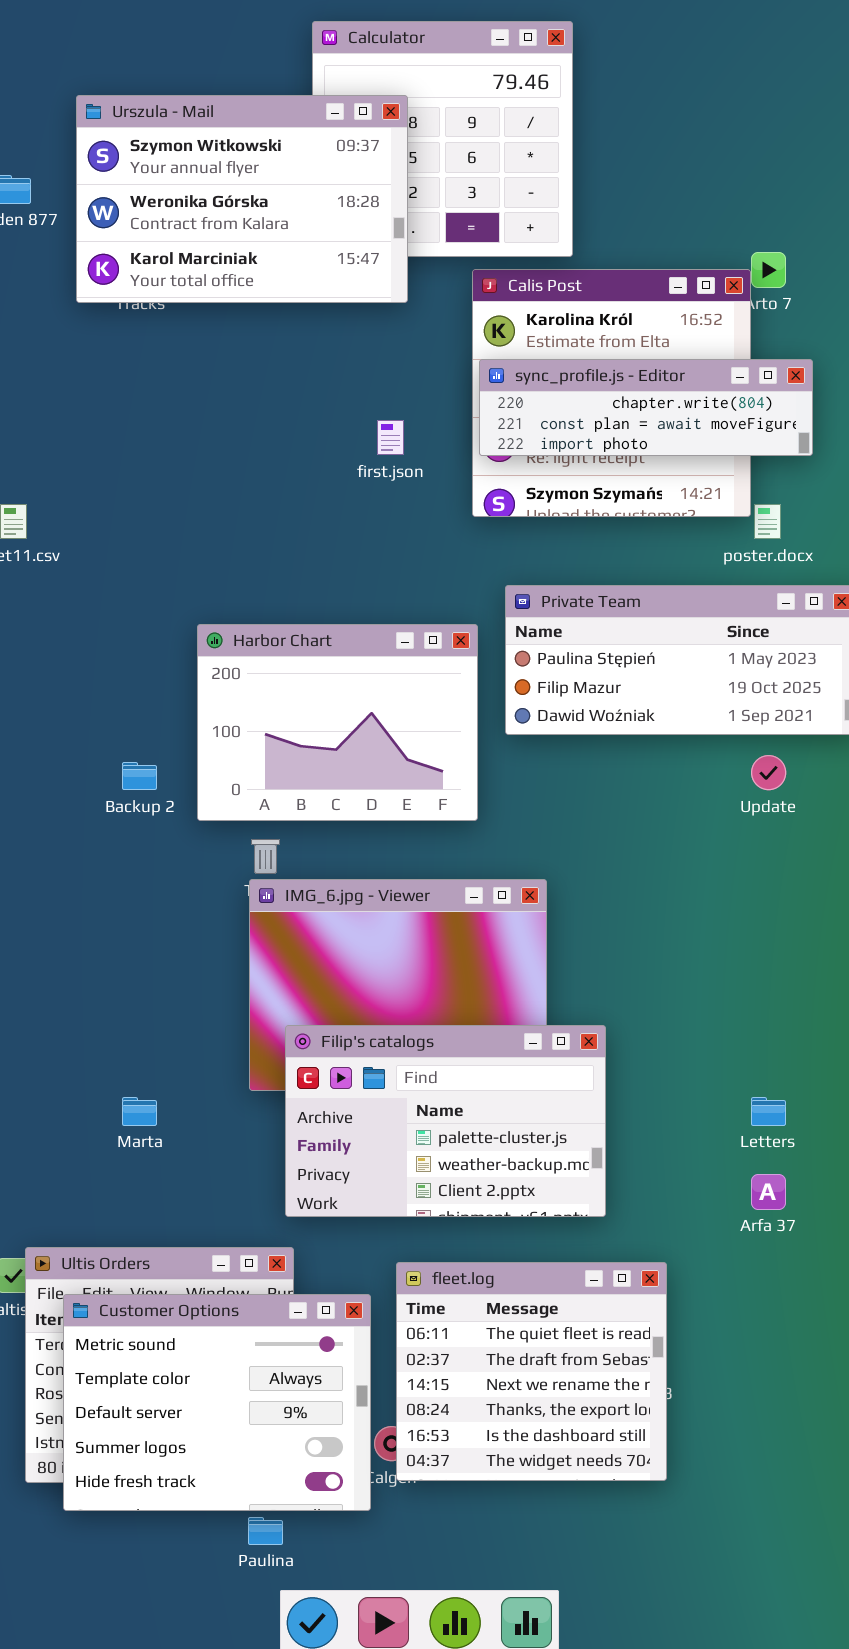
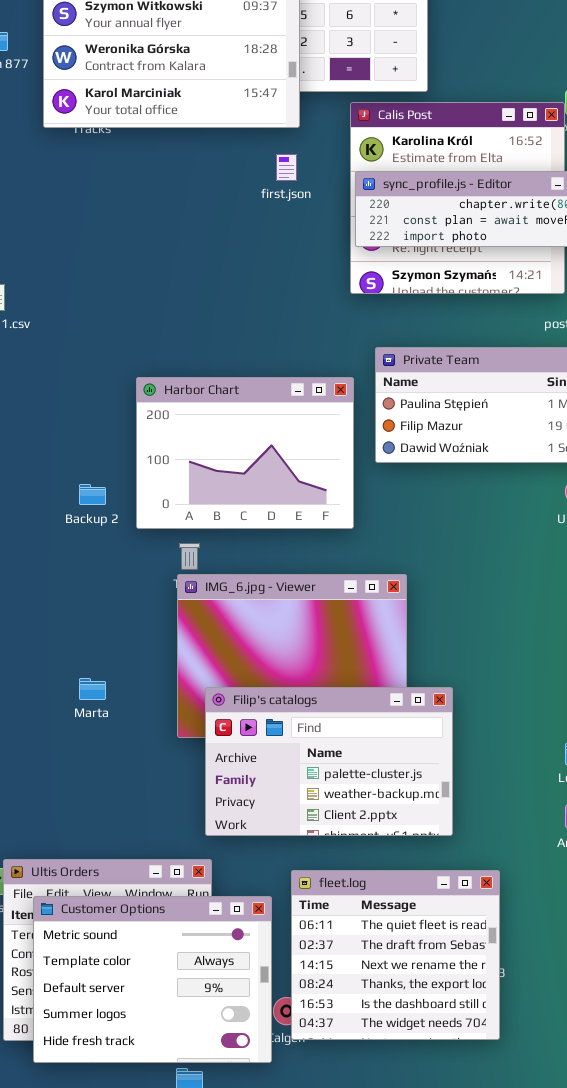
first.json: [377,420,404,455] -> [276,154,297,181], moved
Marta: [122,1097,157,1126] -> [79,678,106,700], moved

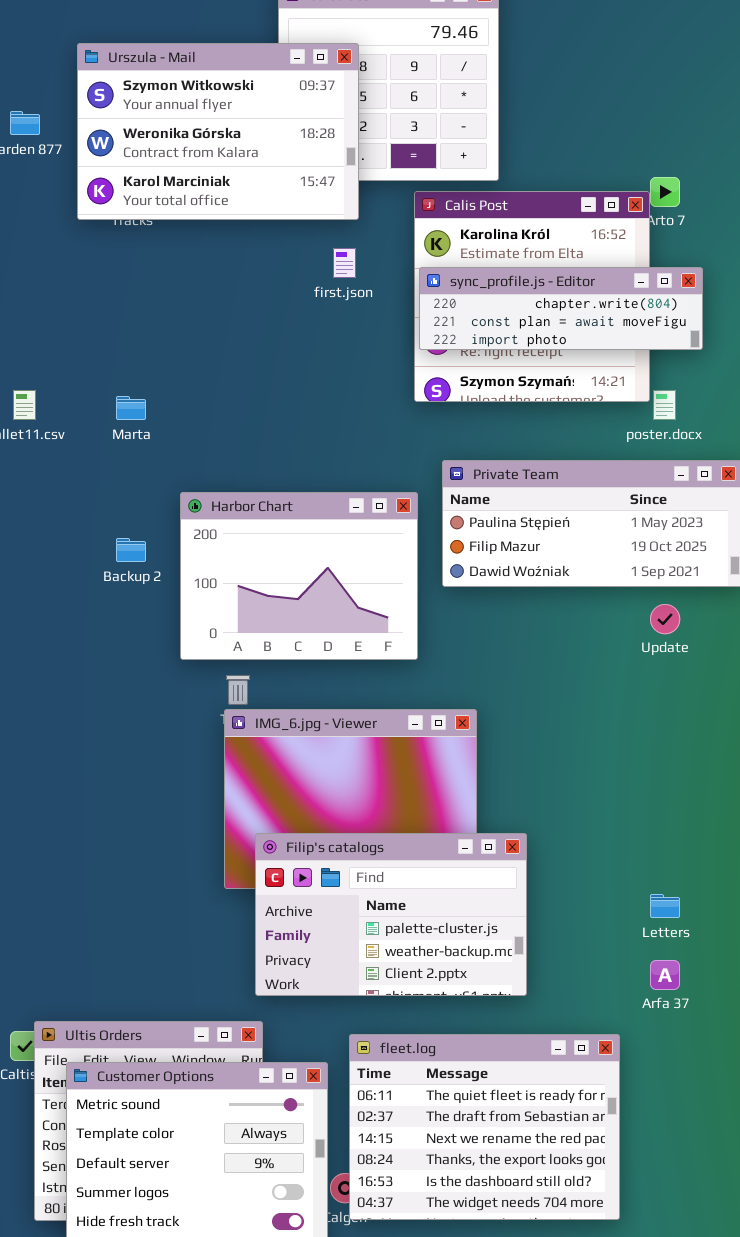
Backup 2: [79,484,106,505] -> [116,538,146,562], moved
Marta: [79,678,106,700] -> [116,396,146,420], moved
fleet.log: [291,870,500,1040] -> [349,1034,620,1220], resized

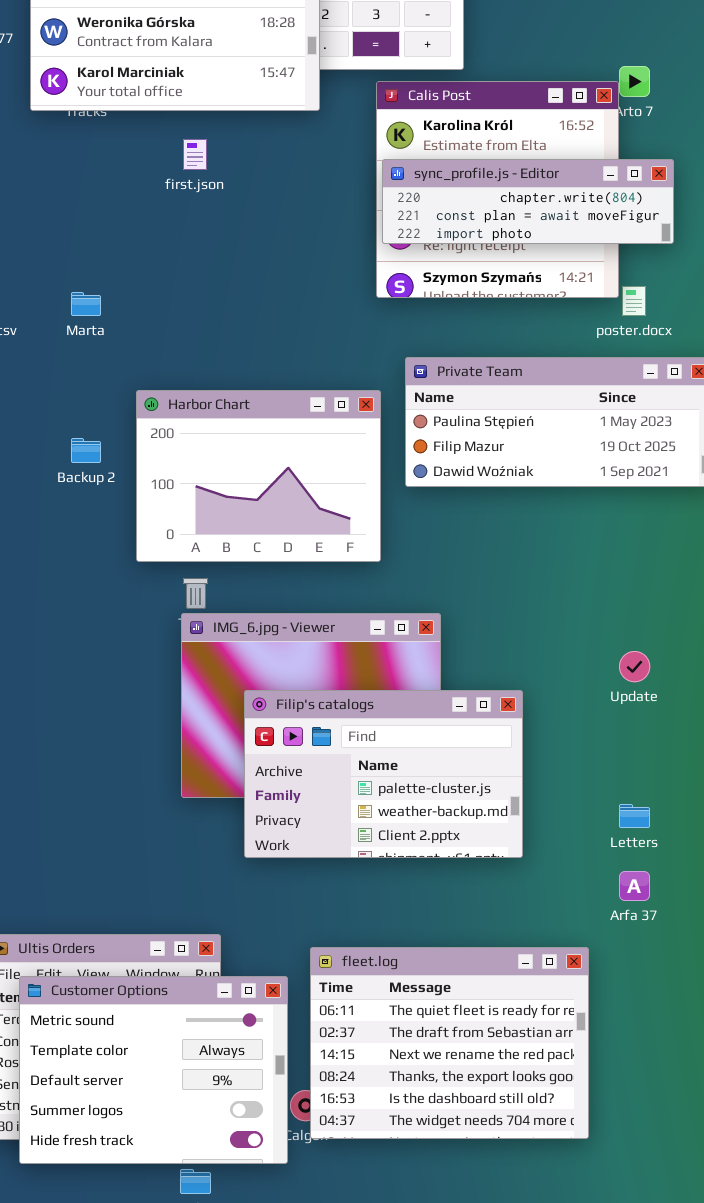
first.json: [333,248,356,278] -> [183,139,207,170], moved
Update: [650,604,680,634] -> [619,651,650,682], moved
Filip's catalogs: [255,833,527,996] -> [244,690,523,858], moved

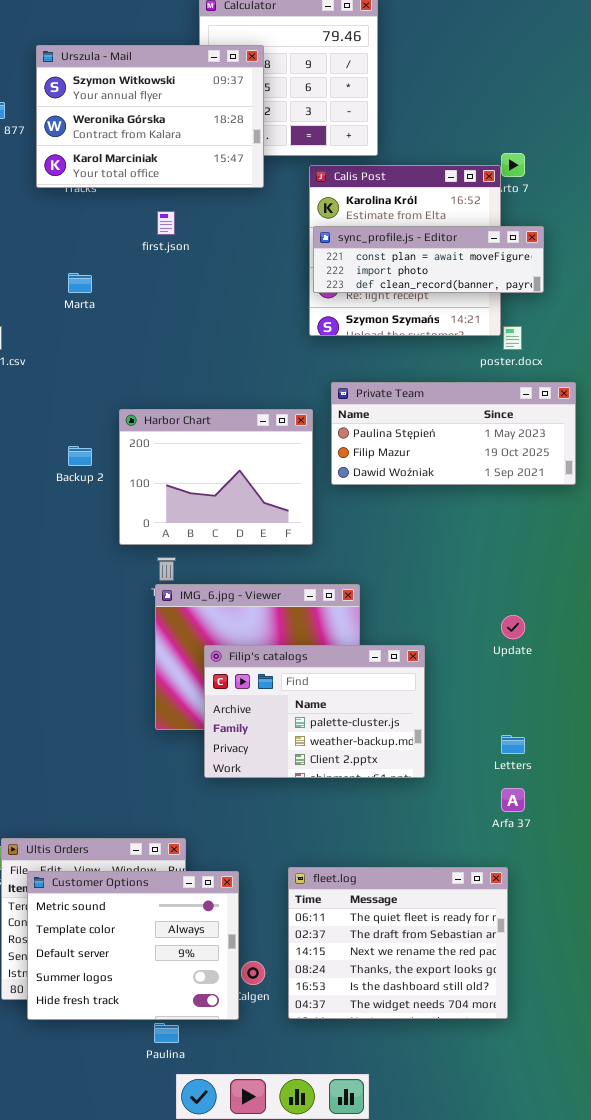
sync_profile.js - Editor: [382,159,674,244] -> [313,226,544,293], scrolled down 1 row
Marta: [71,292,101,316] -> [68,273,92,293], moved
fleet.log: [310,947,589,1139] -> [288,867,508,1019], moved

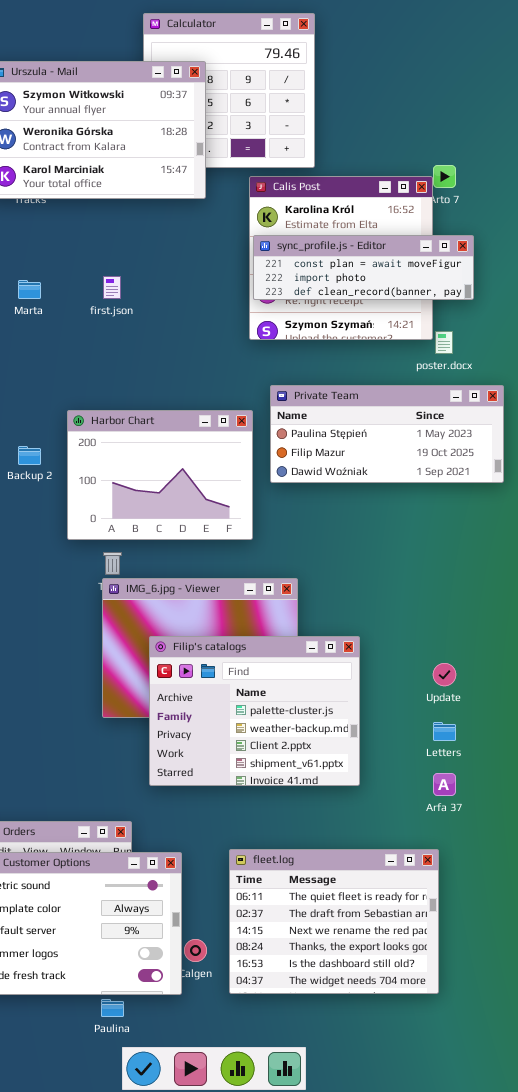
first.json: [157,211,175,235] -> [103,276,121,299], moved
Update: [501,615,525,639] -> [433,663,456,686], moved
Filip's catalogs: [204,645,425,778] -> [149,636,360,786], resized

